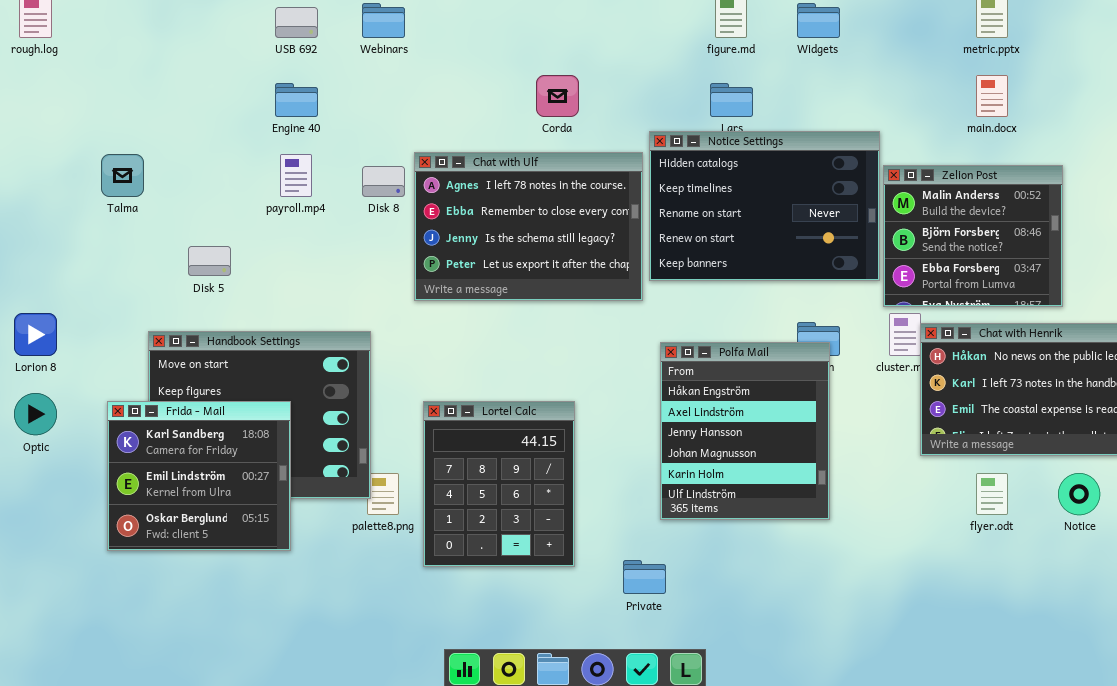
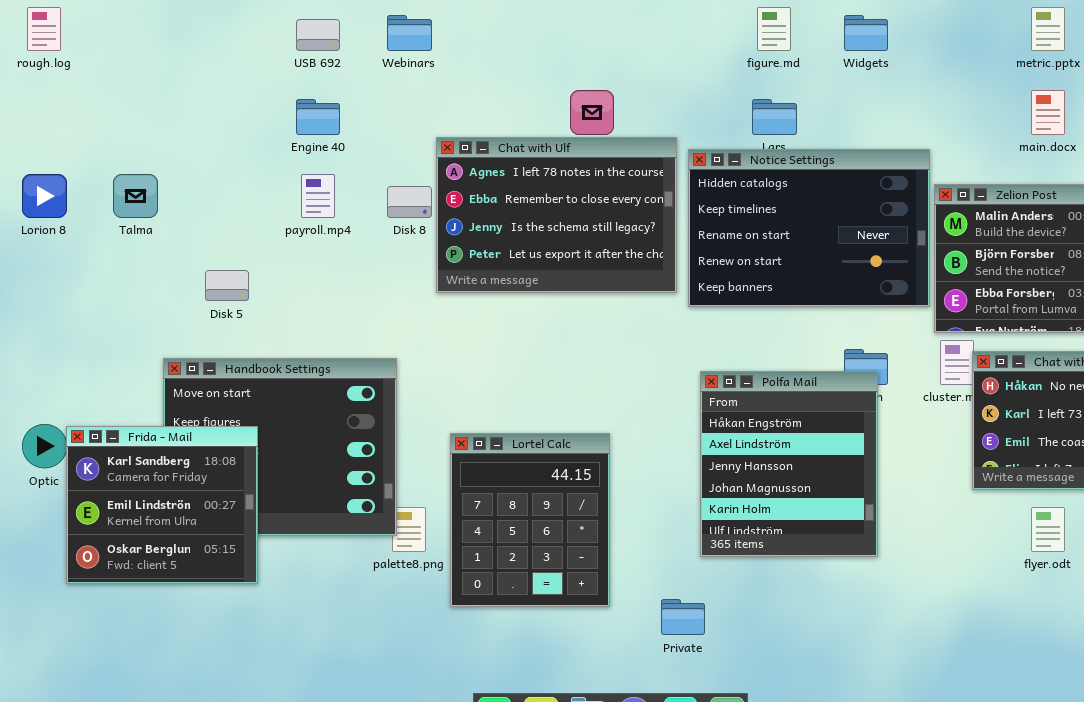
Chat with Ulf: [414,152,643,301] -> [436,137,677,293], moved
Lorion 8: [14,313,57,356] -> [22,174,67,218], moved
Frida - Mail: [107,401,291,551] -> [66,426,258,584], moved

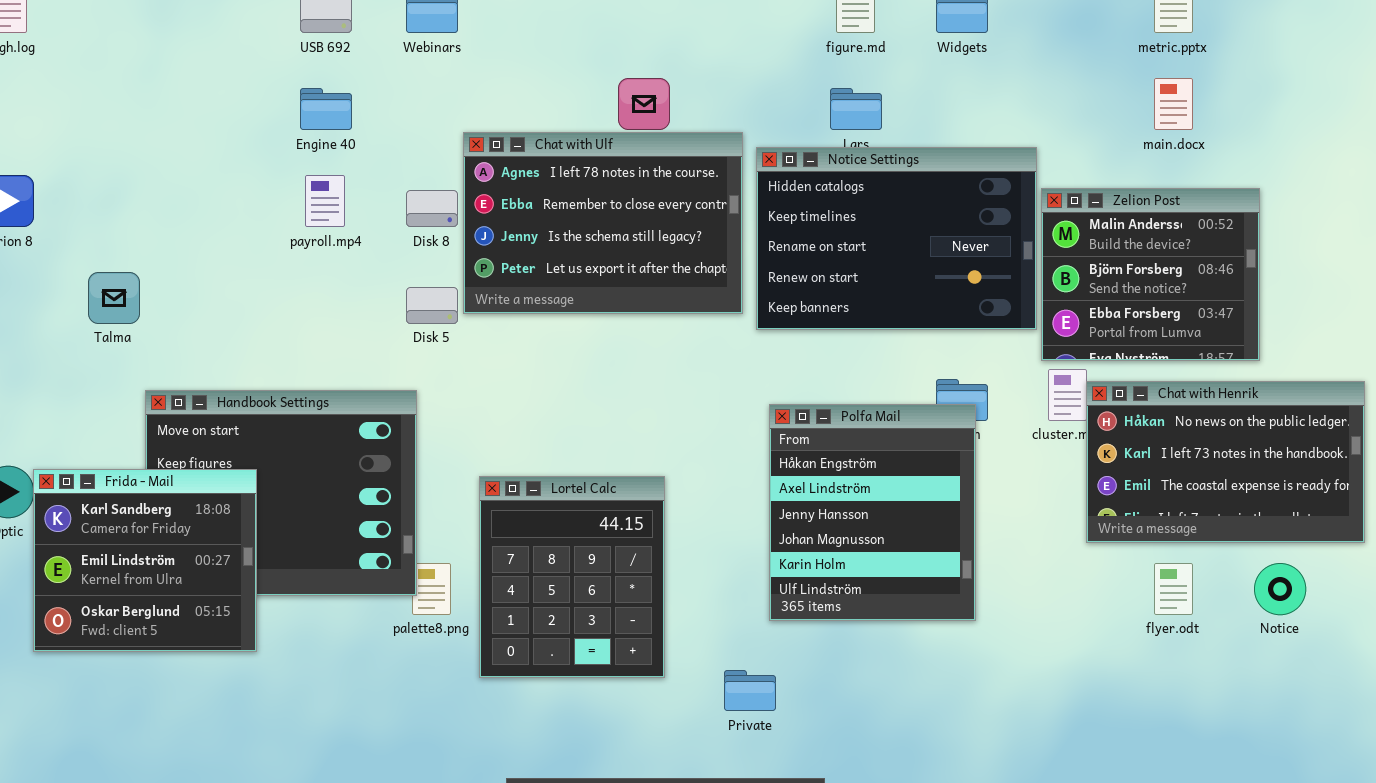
Talma: [113,174,158,218] -> [88,272,140,324], moved
Disk 5: [205,270,249,301] -> [406,287,458,324], moved

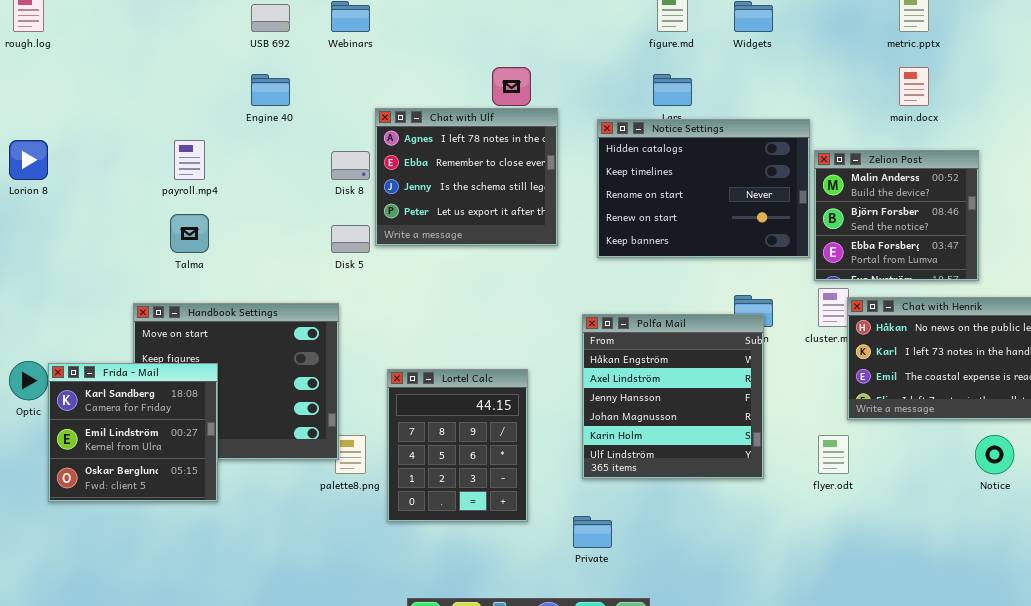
Chat with Ulf: [463,132,743,314] -> [375,108,558,246], resized
payroll.mp4: [305,175,345,227] -> [174,140,205,180], moved
Talma: [88,272,140,324] -> [170,214,209,253], moved
Polfa Mail: [769,404,976,621] -> [582,314,764,479], resized
flyer.odt: [1154,563,1193,615] -> [818,435,849,474], moved

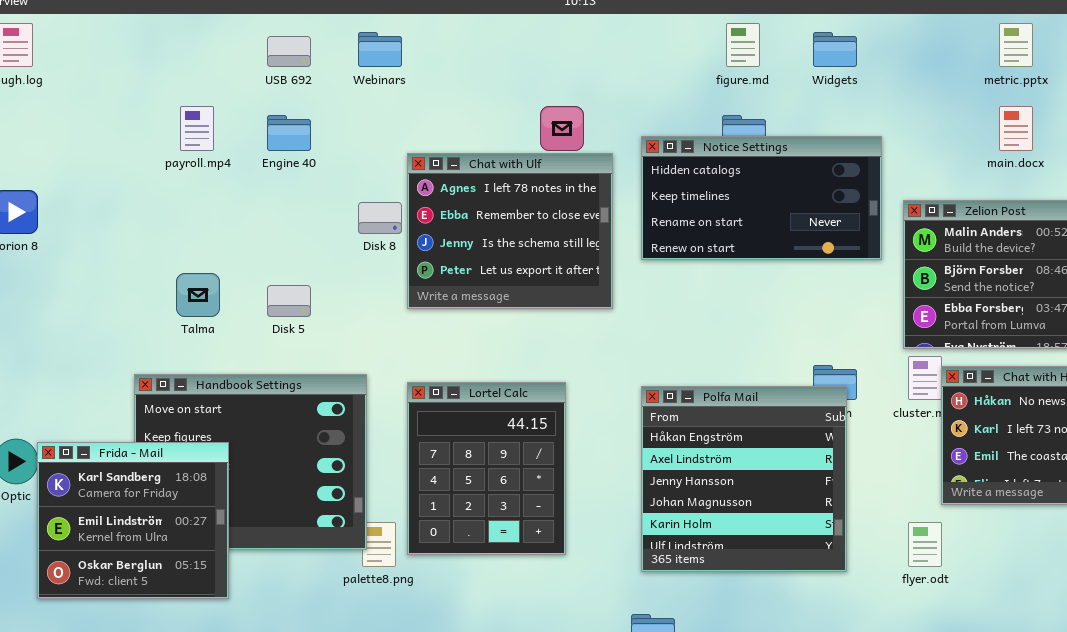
Notice Settings: [597,119,810,258] -> [641,136,882,260], moved, resized
payroll.mp4: [174,140,205,180] -> [180,106,214,151], moved
Disk 5: [331,225,370,253] -> [267,285,311,317], moved
Lortel Calc: [387,369,528,522] -> [407,382,566,555], moved

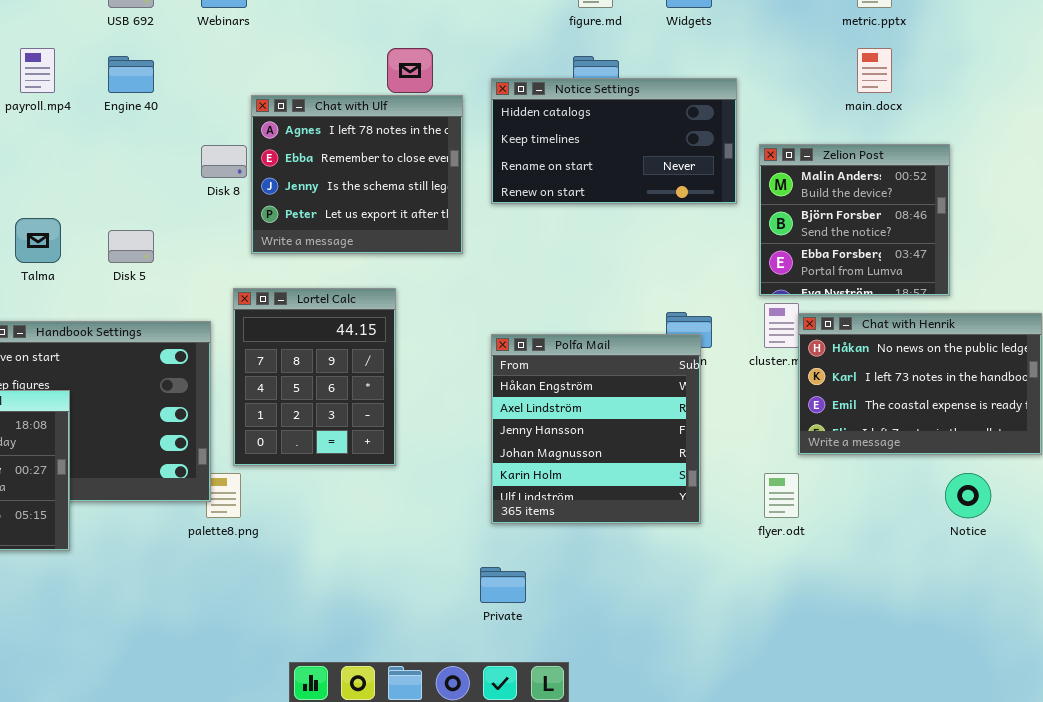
Lortel Calc: [407,382,566,555] -> [233,288,396,466], moved

